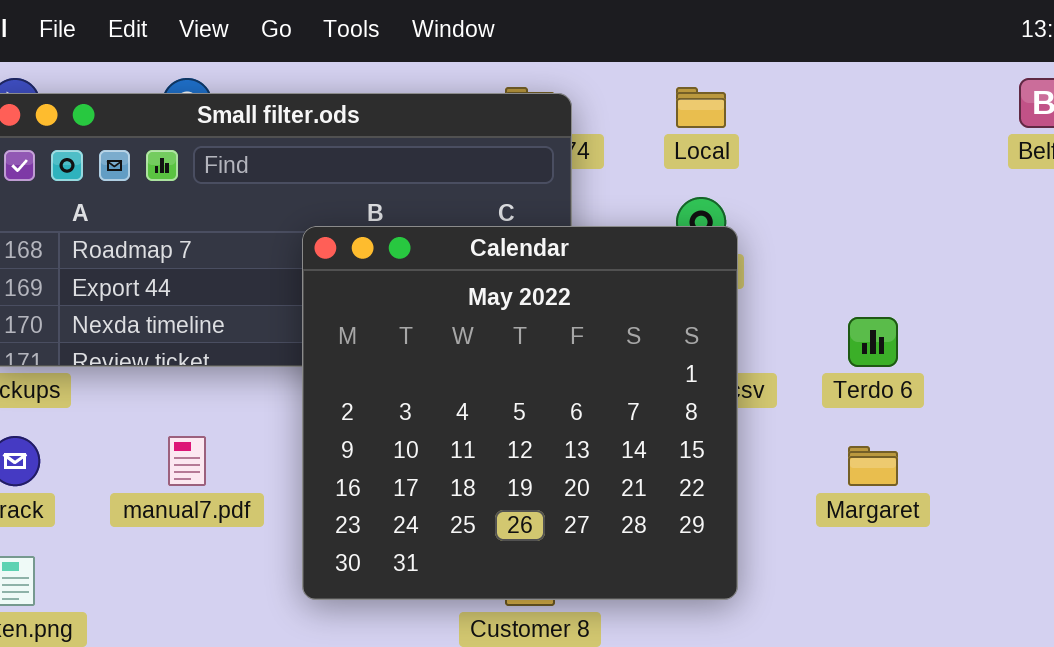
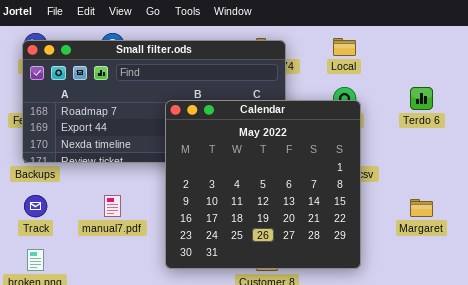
Terdo 6: [848,317,898,367] -> [410,87,433,110], moved

